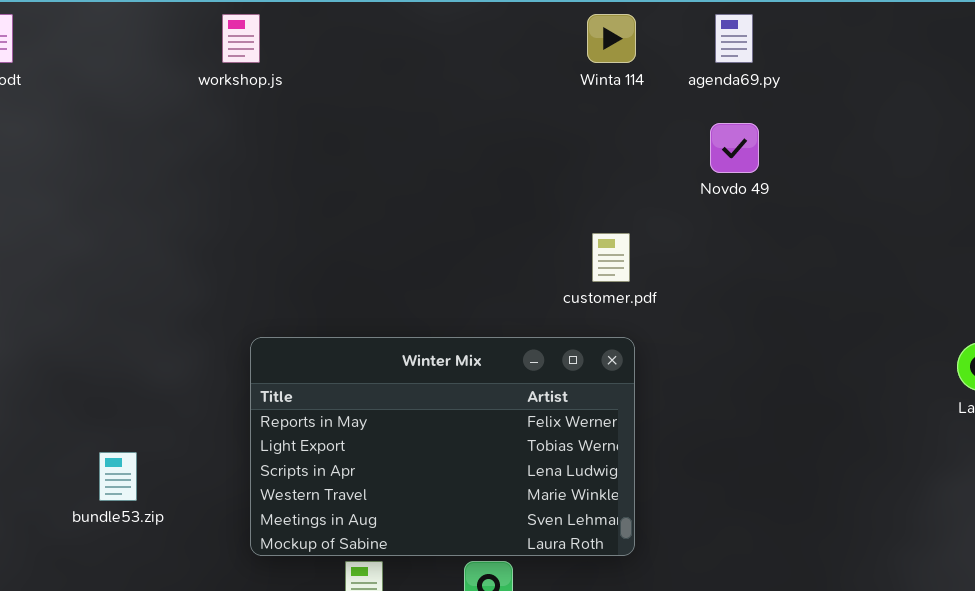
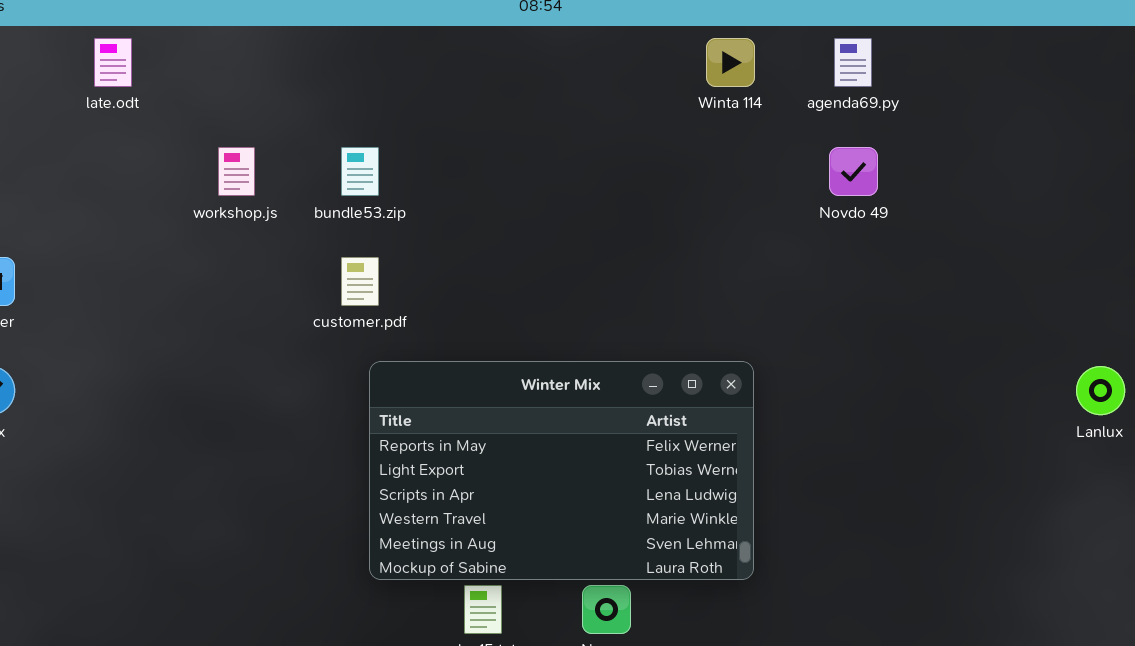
workshop.js: [222,14,260,63] -> [218,147,255,196], moved
customer.pdf: [592,233,630,282] -> [341,257,379,306], moved
bundle53.zip: [99,452,137,501] -> [341,147,379,196], moved

